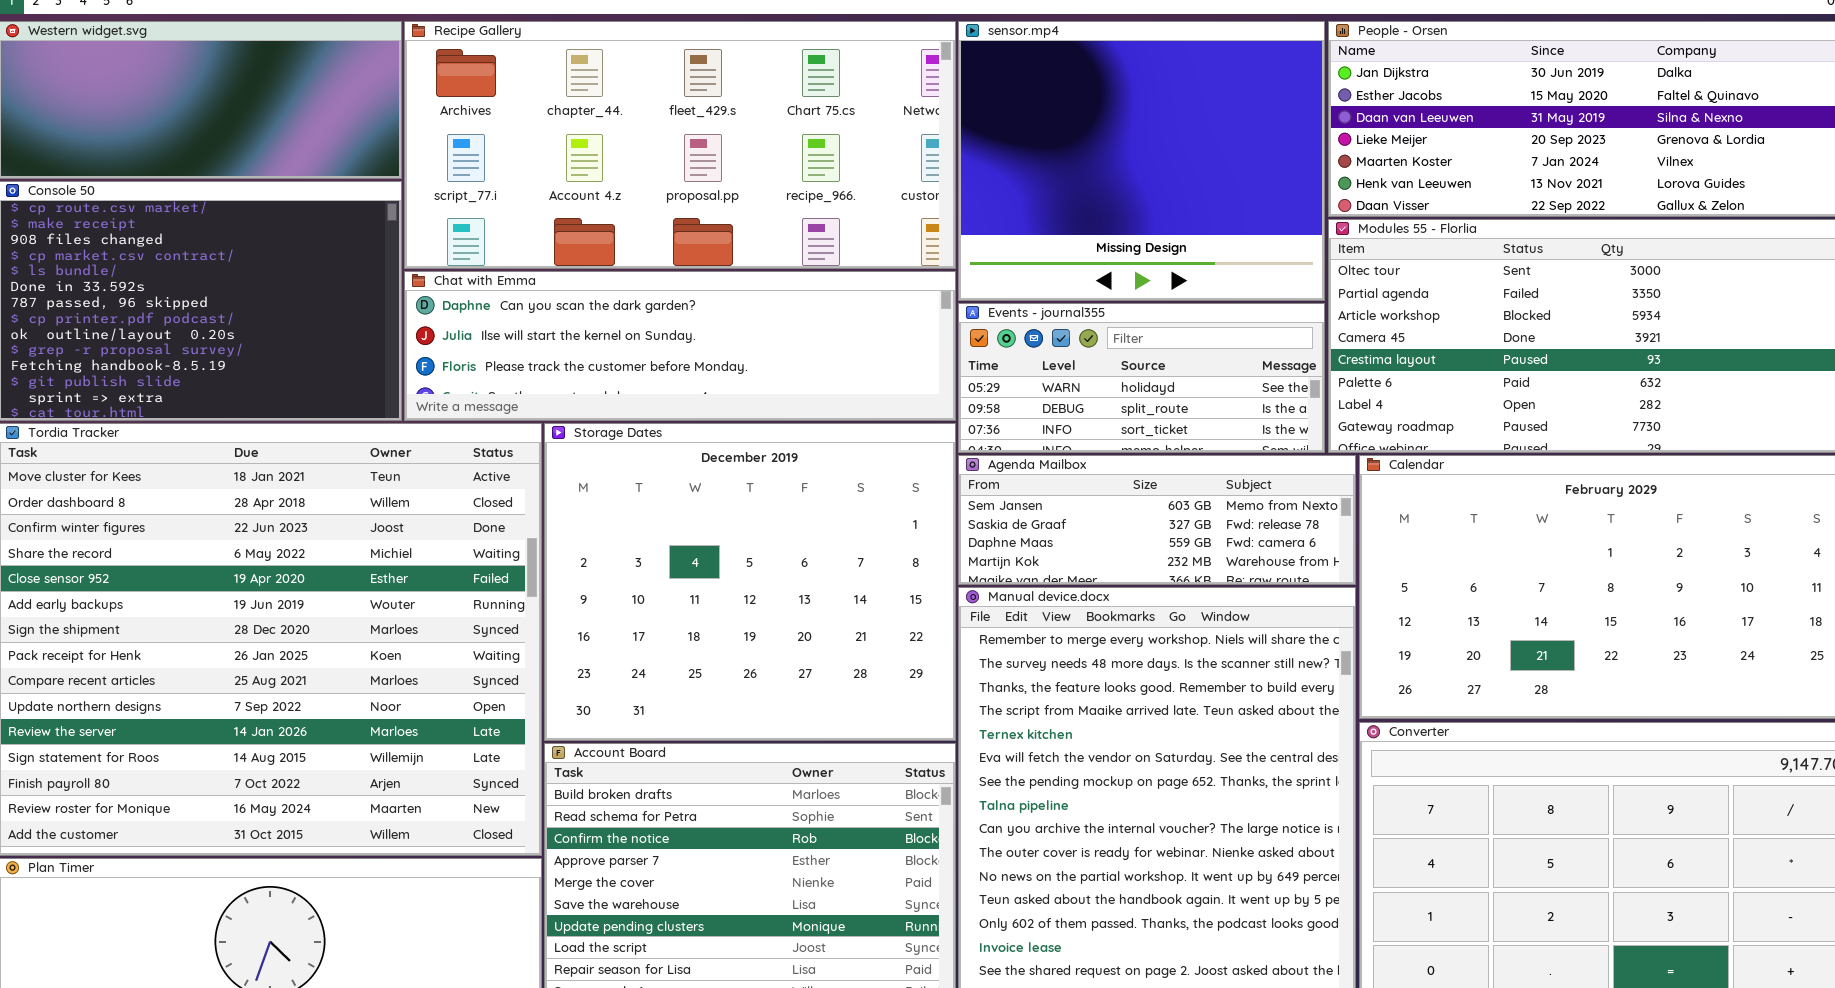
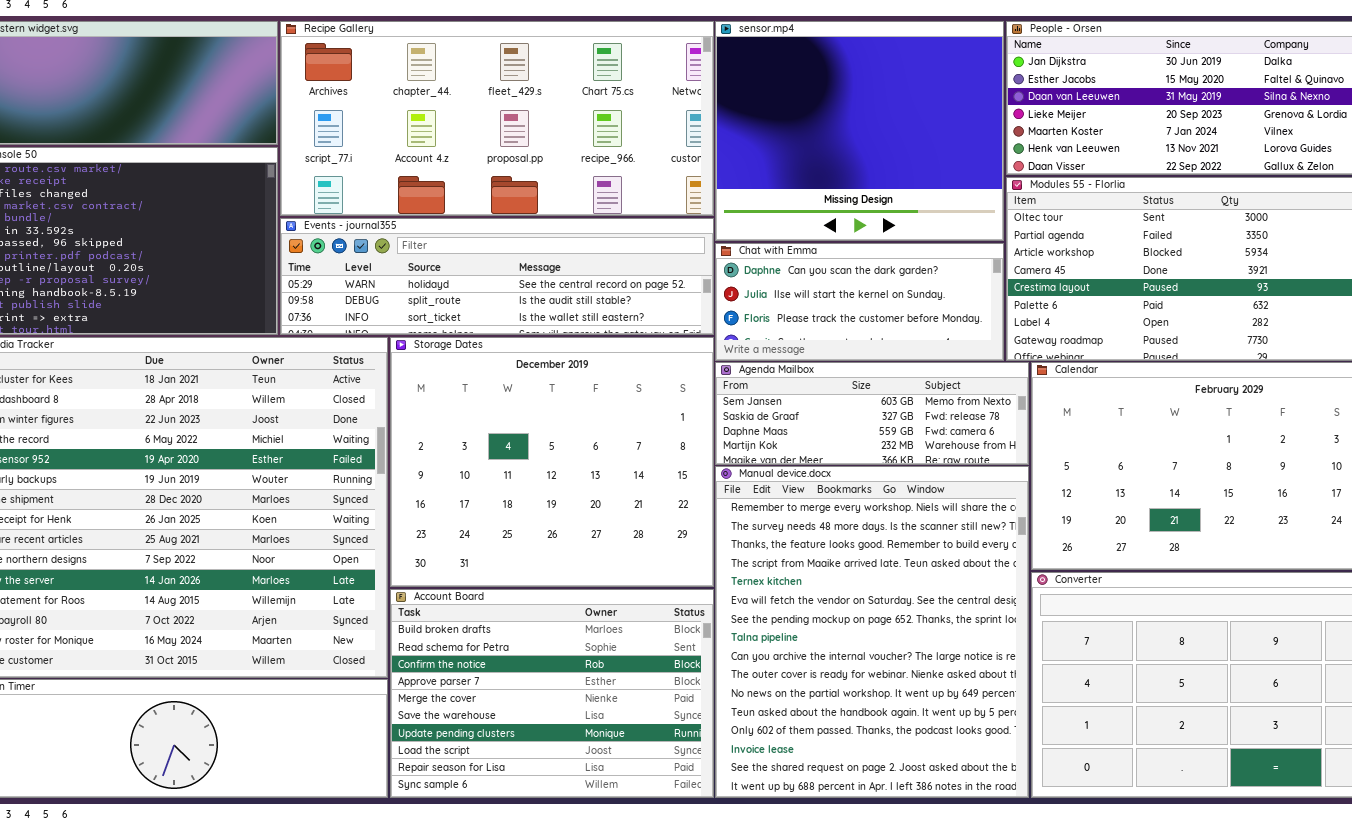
Chat with Emma: [404,271,956,421] -> [715,243,1004,361], moved, resized
Events - journal355: [958,303,1325,453] -> [280,218,714,335], moved, resized

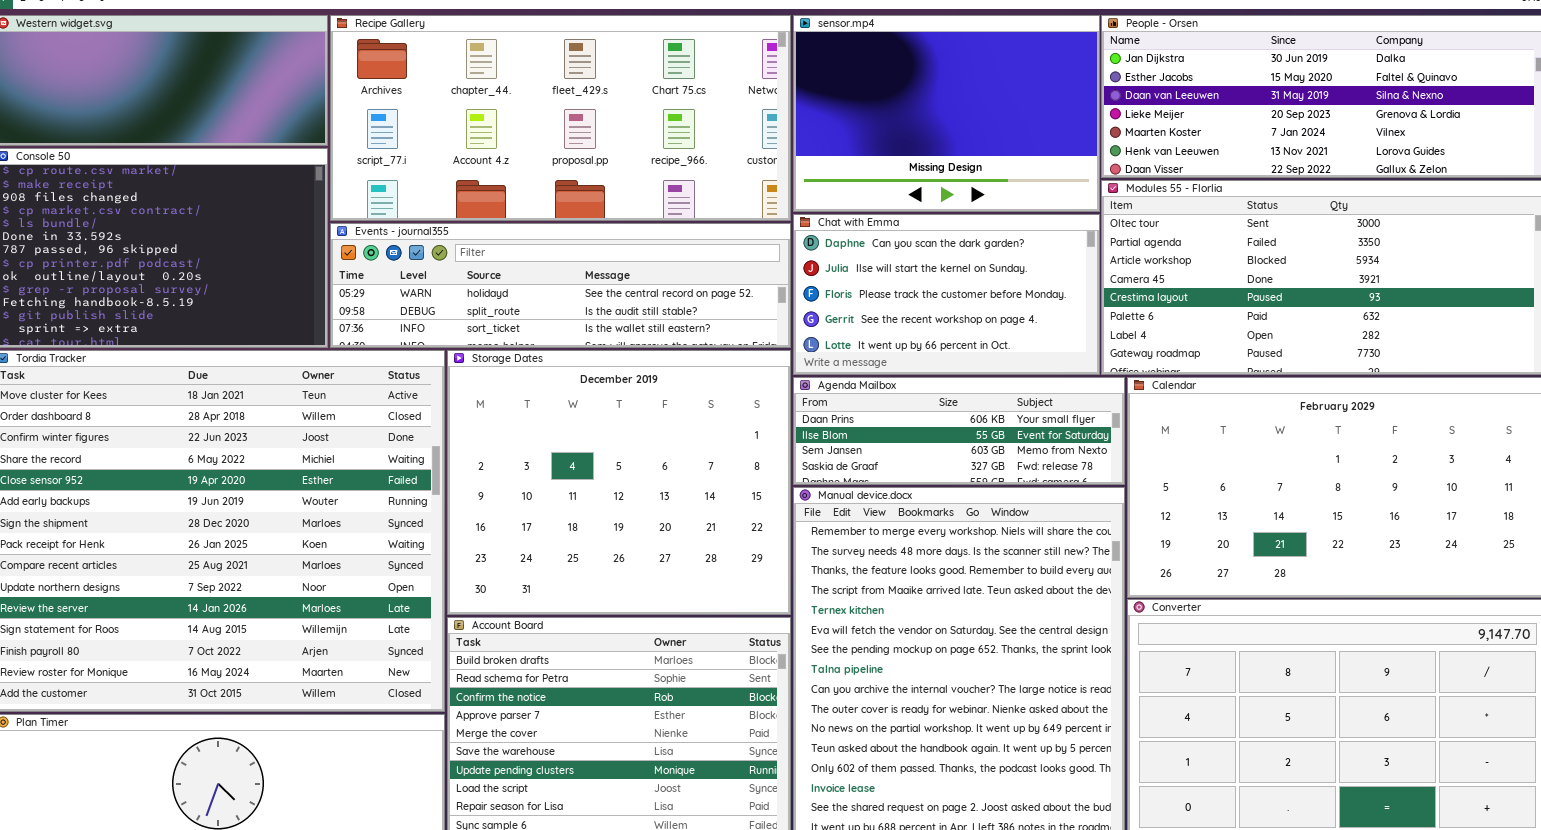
sensor.mp4: [715,21,1004,241] -> [793,15,1100,212], resized
Chat with Emma: [715,243,1004,361] -> [793,214,1100,375], resized
Agenda Mailbox: [715,362,1029,465] -> [793,377,1125,485], scrolled up 2 rows

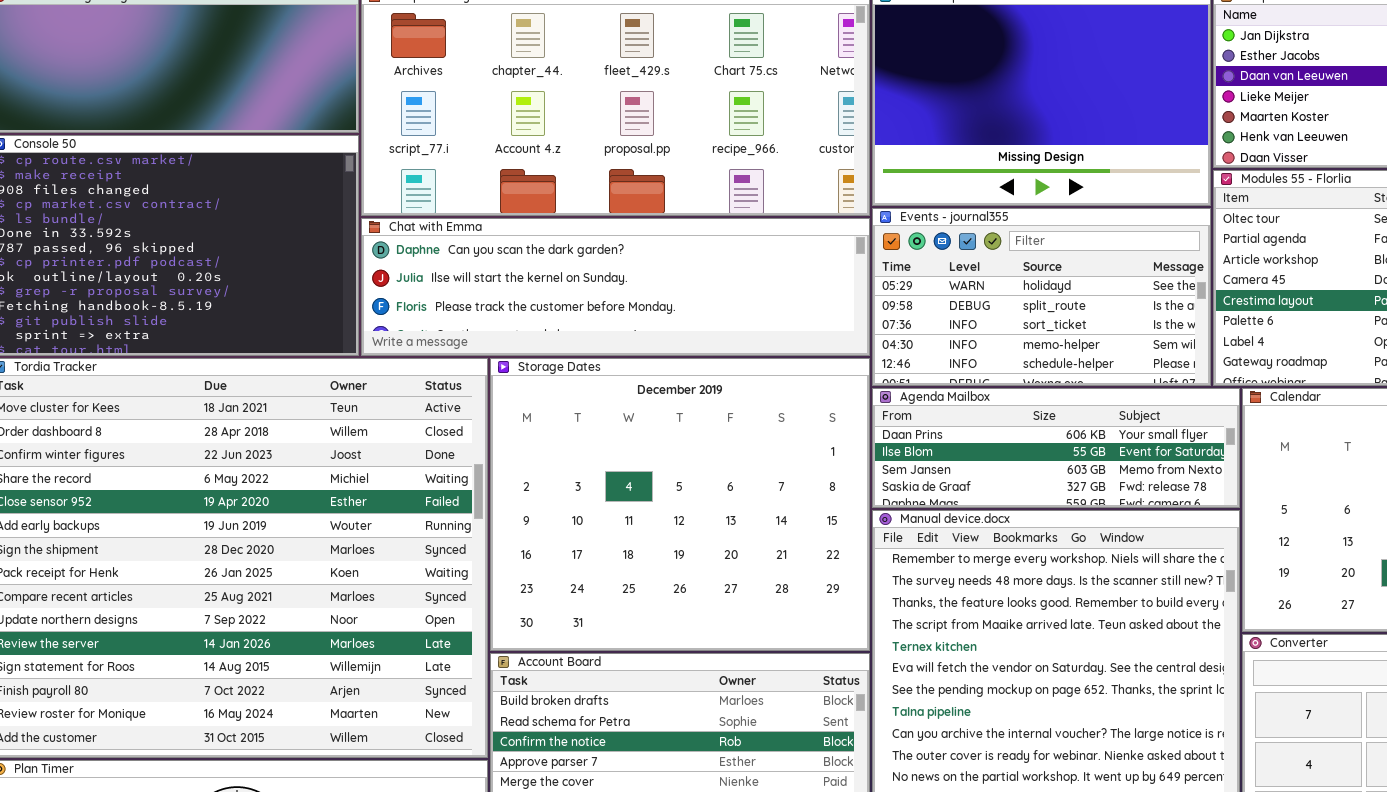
Chat with Emma: [793,214,1100,375] -> [361,218,870,356], moved, resized
Events - journal355: [330,223,791,348] -> [872,208,1211,386], moved, resized

